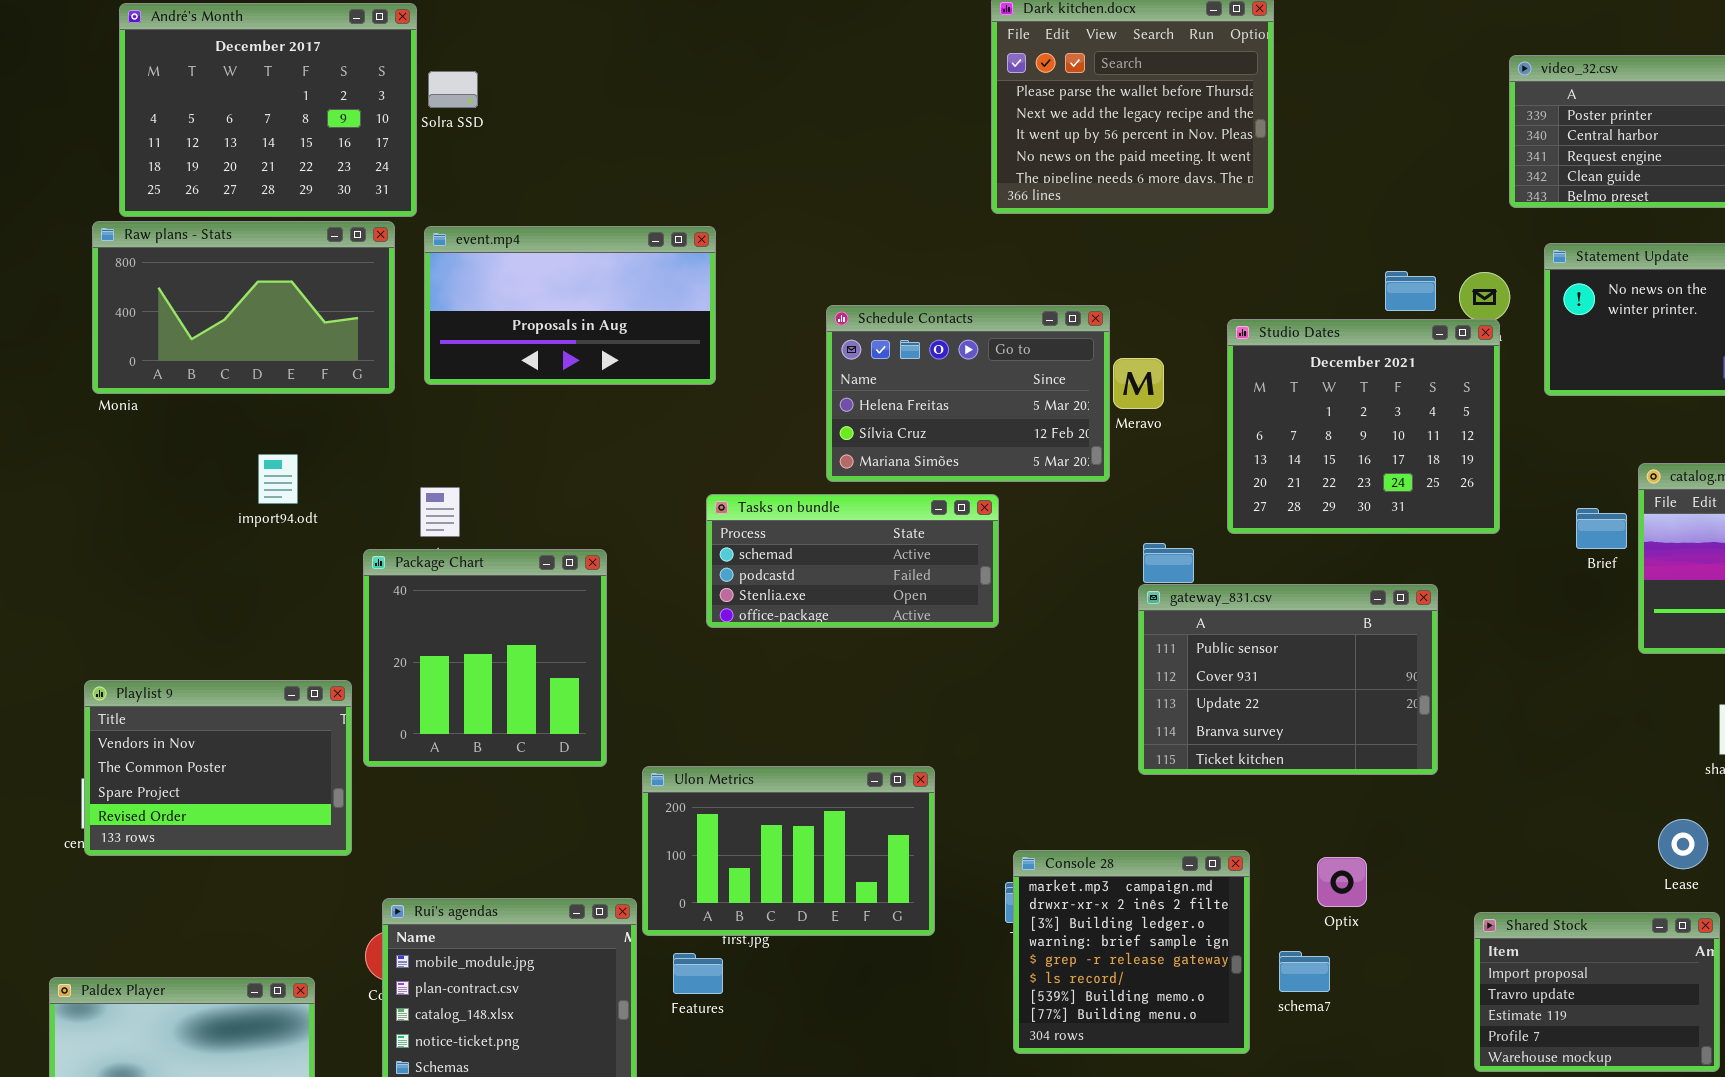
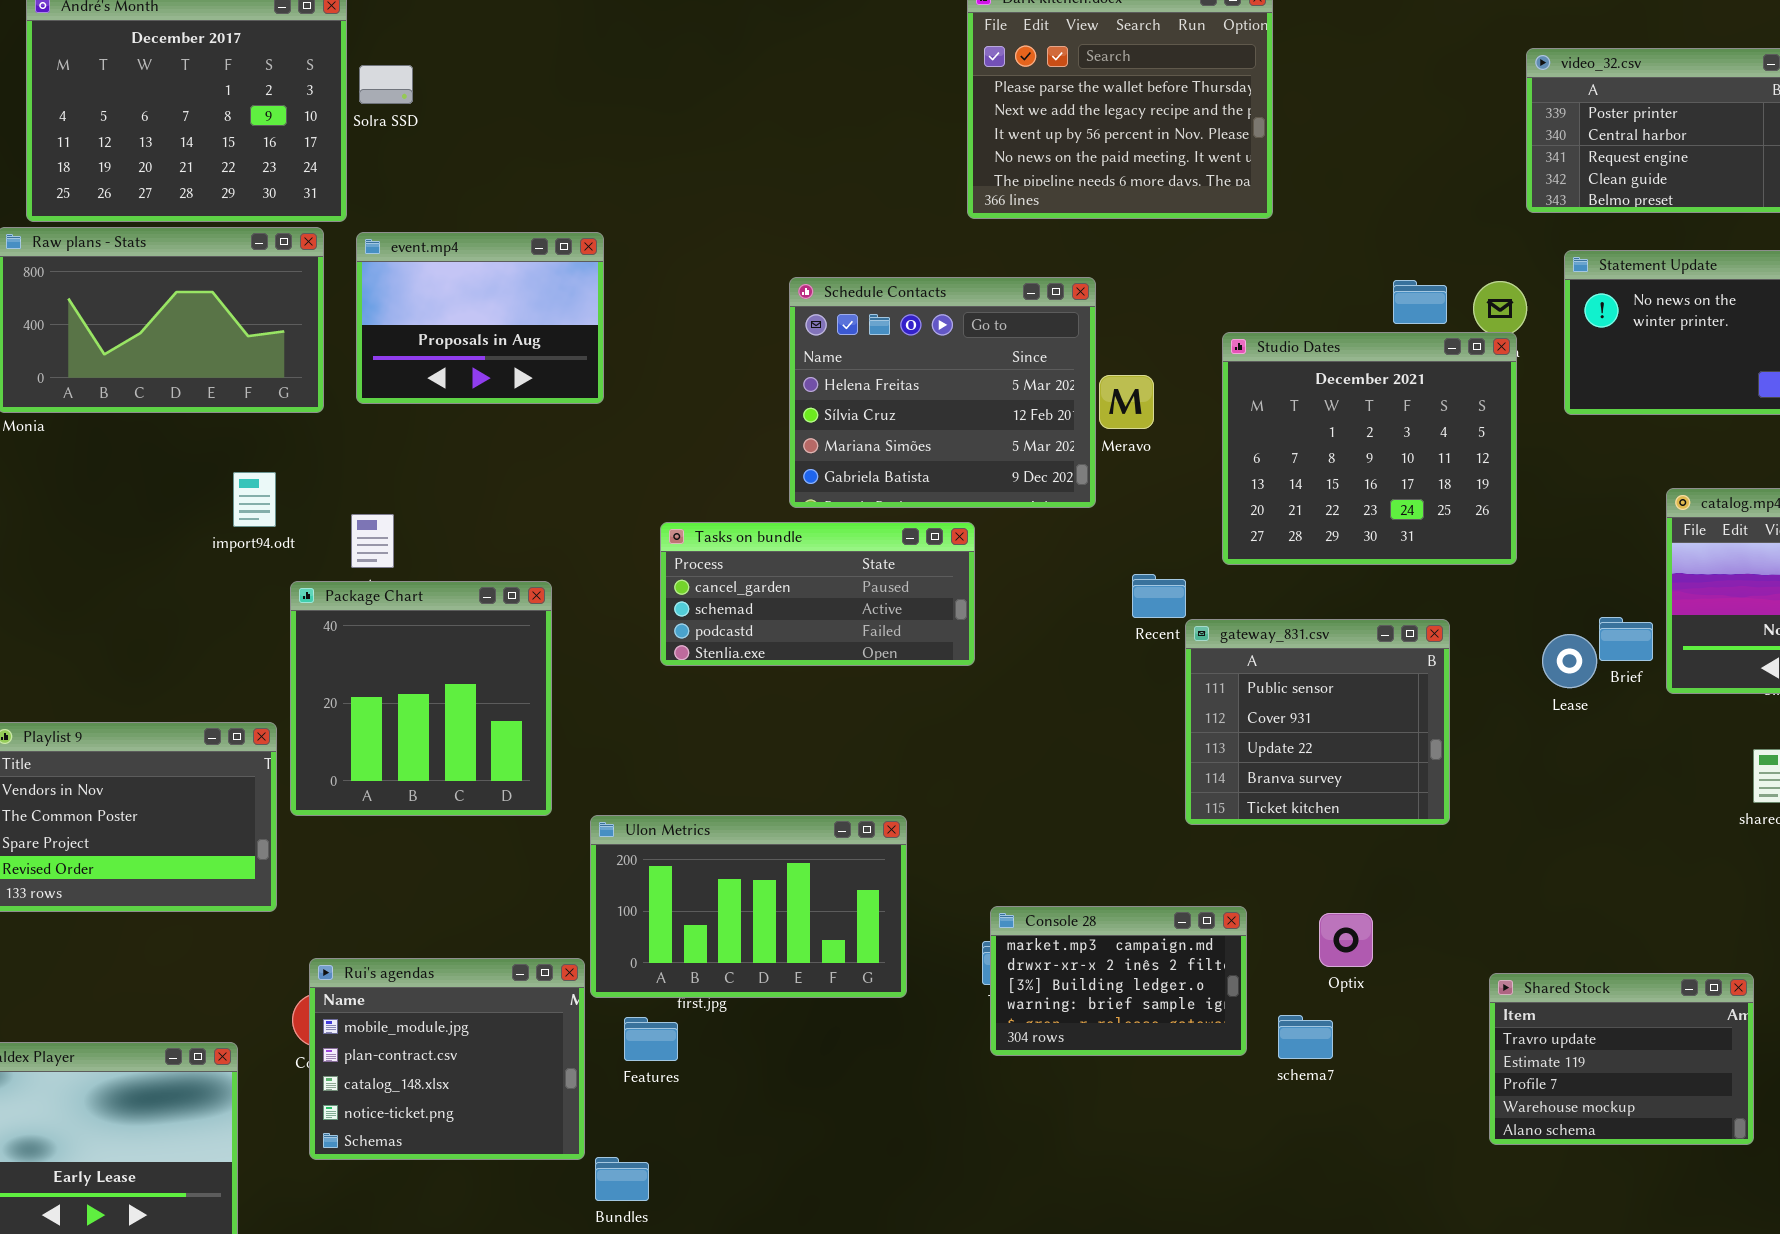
event.mp4: [424,226,716,385] -> [356,232,604,404], resized
Schedule Contacts: [826,305,1110,482] -> [789,277,1096,508], resized
import94.odt: [258,454,298,504] -> [233,472,276,527], moved
Tasks on bundle: [706,494,999,628] -> [660,522,975,666], scrolled up 1 row
Brief: [1576,508,1627,549] -> [1599,617,1653,661], moved
gateway_831.csv: [1138,584,1438,775] -> [1185,619,1450,825], resized
Lease: [1658,819,1708,869] -> [1542,634,1597,688], moved
Console 28: [1013,850,1250,1054] -> [990,906,1247,1056], resized
Shared Stock: [1474,912,1720,1072] -> [1489,973,1754,1145], scrolled down 1 row

